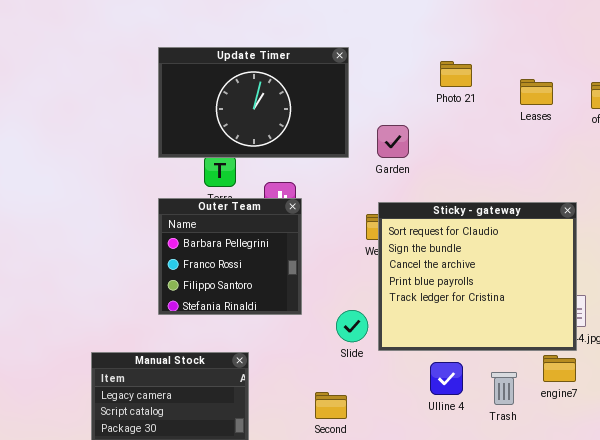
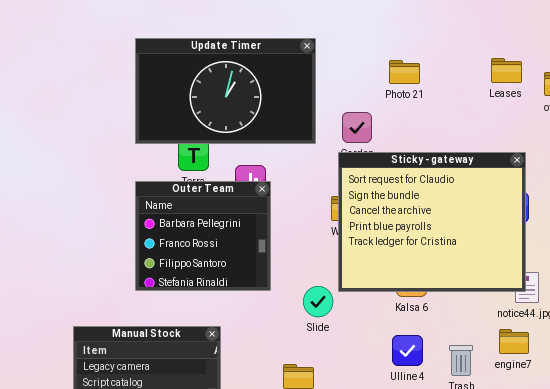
Photo 21: [440,61,472,87] -> [389,60,420,84], moved
Leases: [520,79,553,105] -> [491,58,522,83], moved
Sticky - gateway: [378,202,577,351] -> [338,152,526,292], moved

